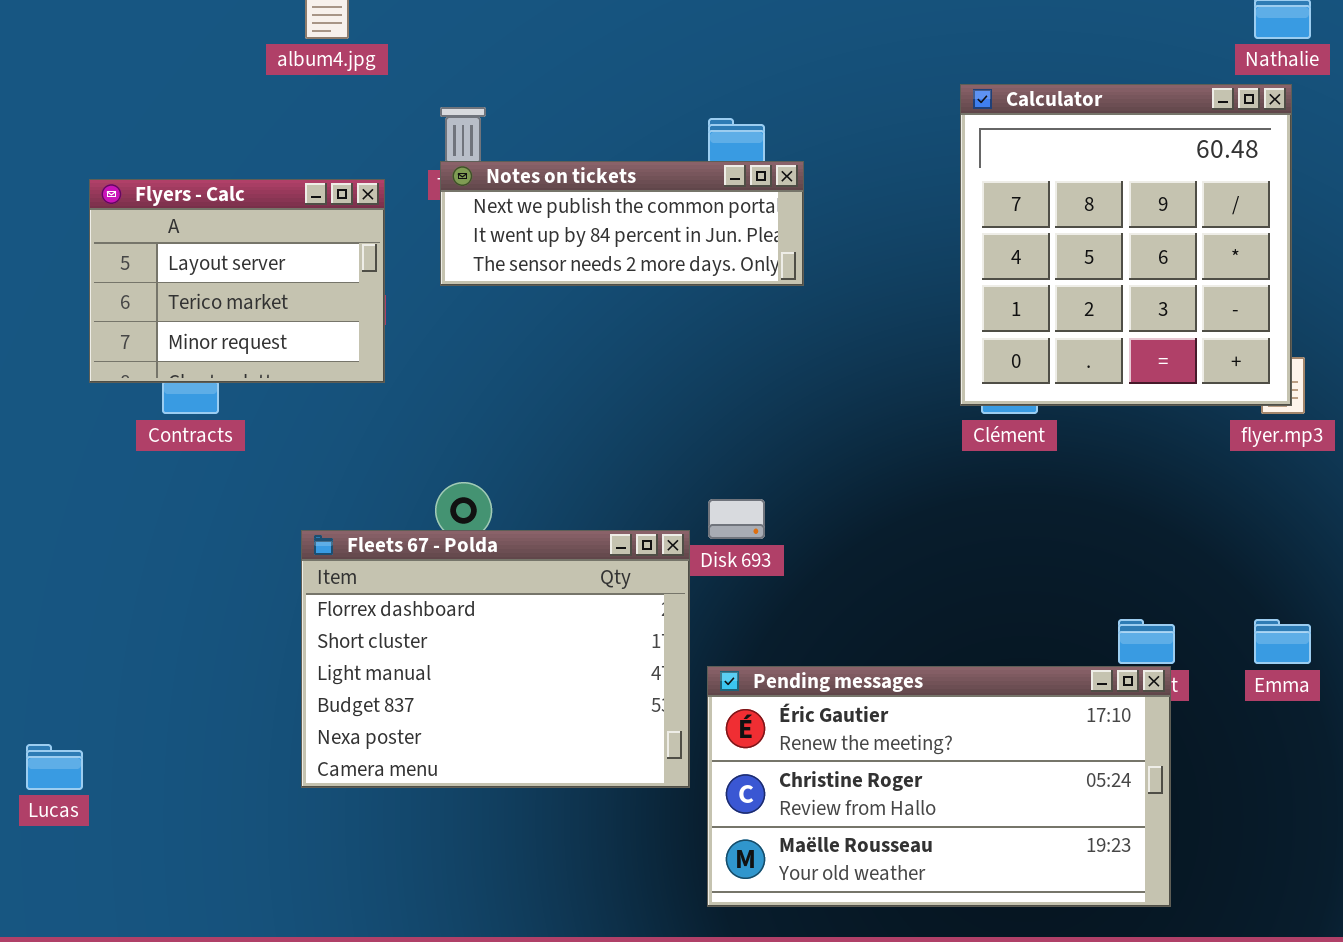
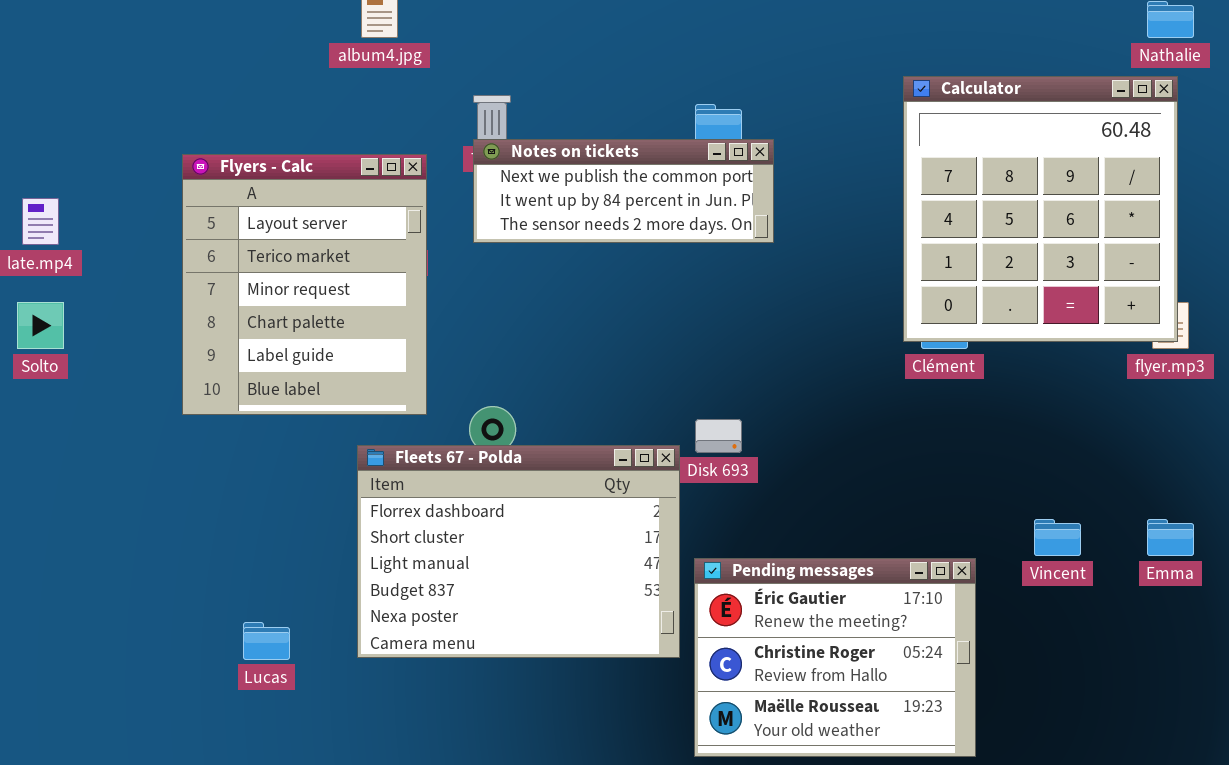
Flyers - Calc: [89,179,385,383] -> [182,154,427,415], resized
Pending messages: [707,666,1171,907] -> [694,558,976,757], resized
Lucas: [26,744,83,790] -> [243,622,290,660], moved

